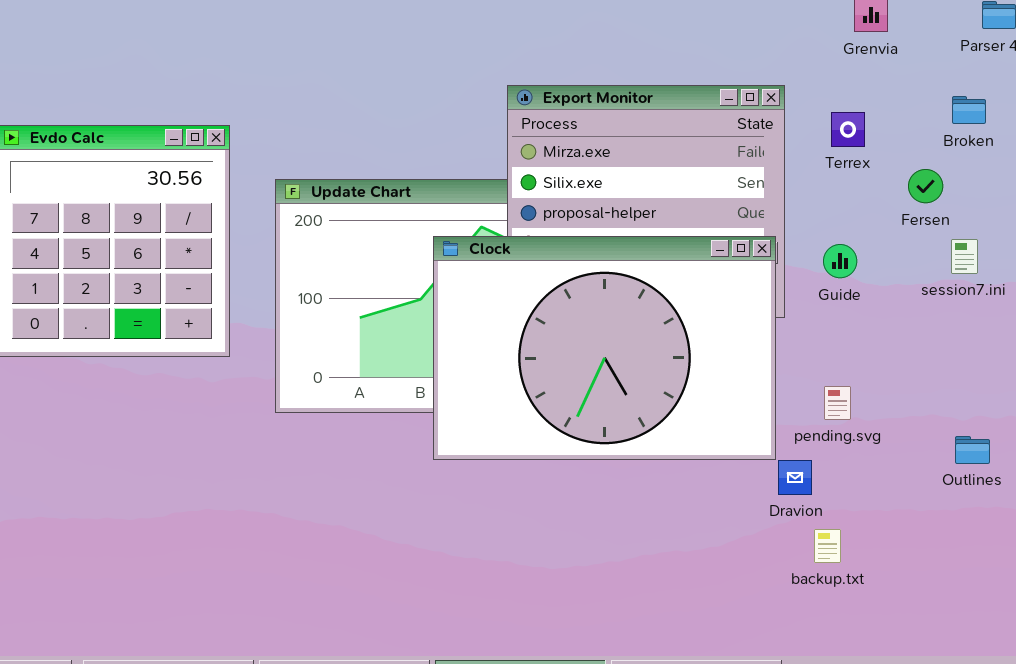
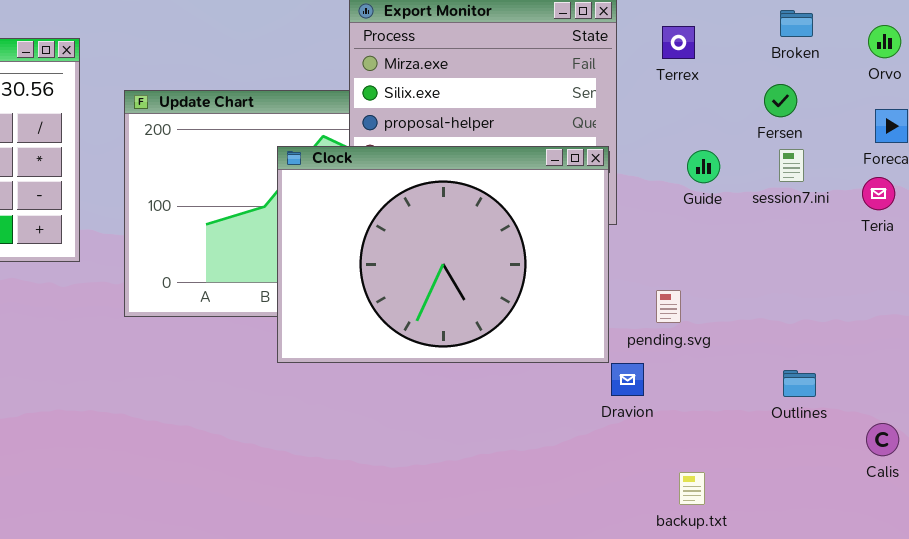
Fersen: [908,169,943,203] -> [764,84,797,117], moved
Guide: [823,244,857,278] -> [687,150,720,183], moved
Outlines: [955,436,990,464] -> [783,370,816,397], moved
backup.txt: [814,529,841,563] -> [679,472,705,505], moved

